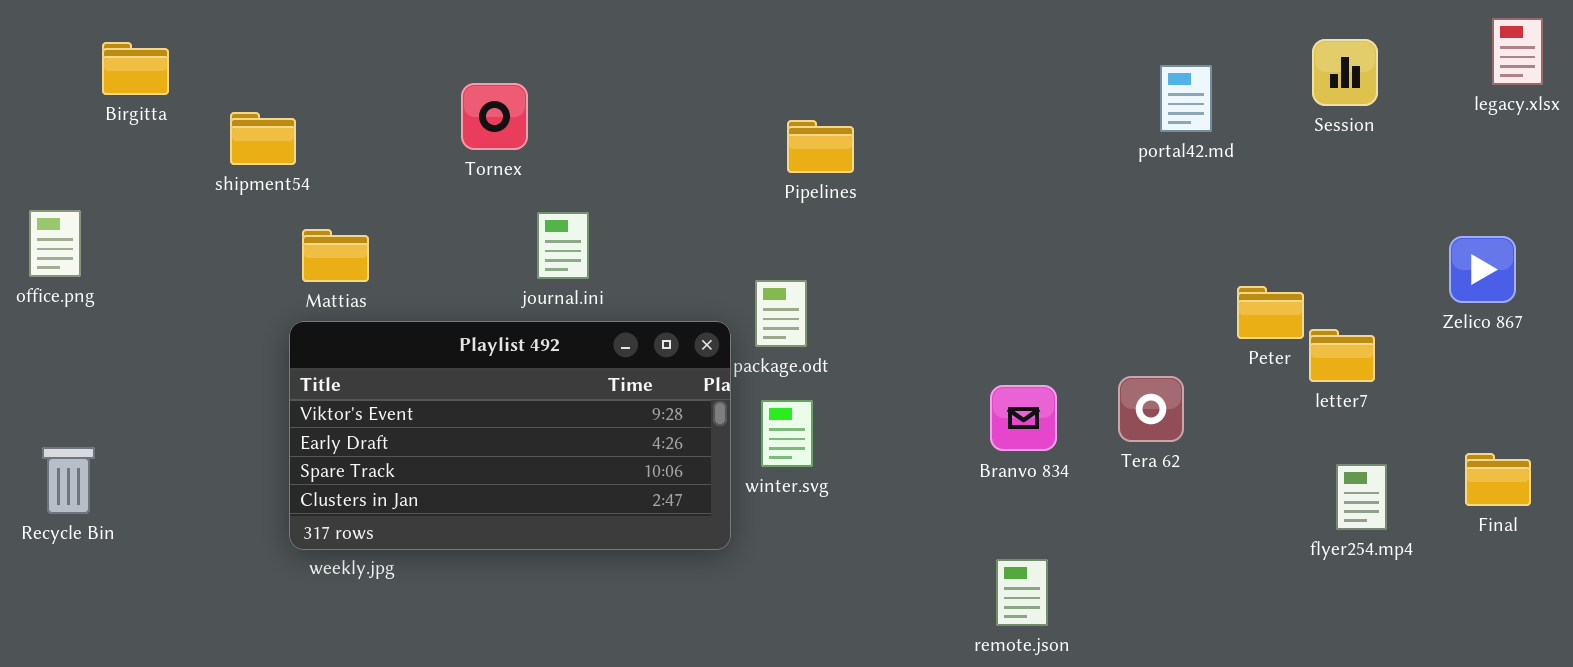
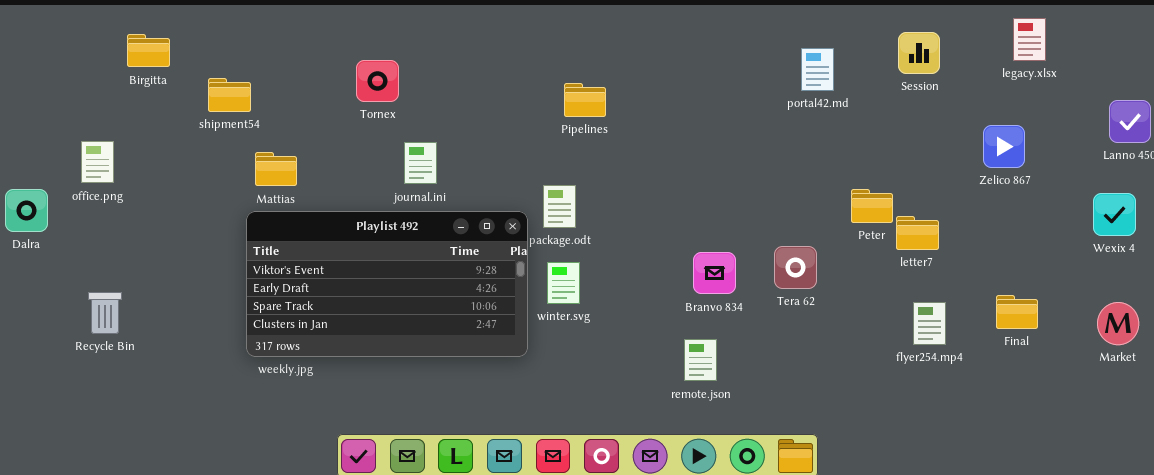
Zelico 867: [1449,236,1516,303] -> [983,125,1025,168], moved
remote.json: [996,559,1048,626] -> [684,339,717,381], moved

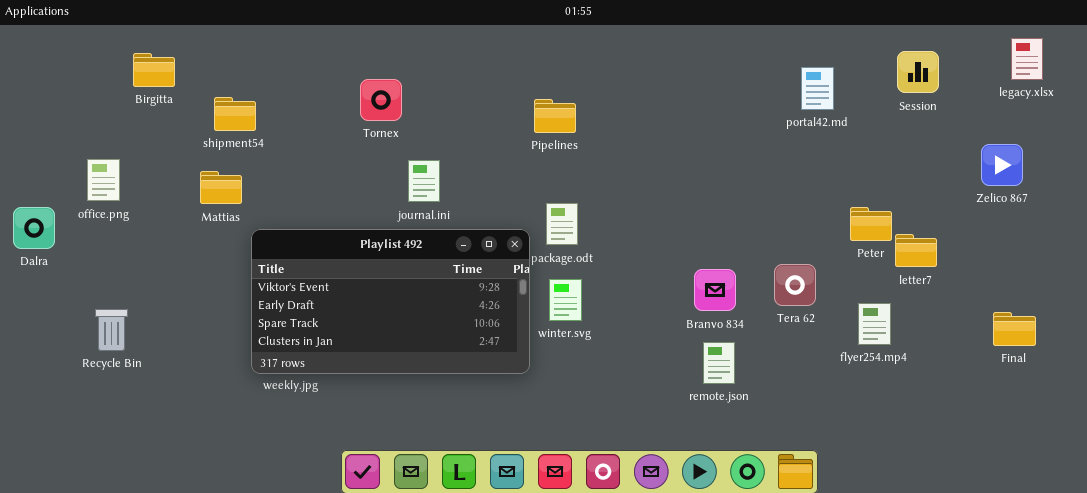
Pipelines: [564,83,606,117] -> [534,99,576,133], moved
Mattias: [255,152,297,186] -> [200,171,242,204], moved
flyer254.mp4: [913,302,946,345] -> [858,303,891,345], moved
remote.json: [684,339,717,381] -> [703,342,735,384], moved

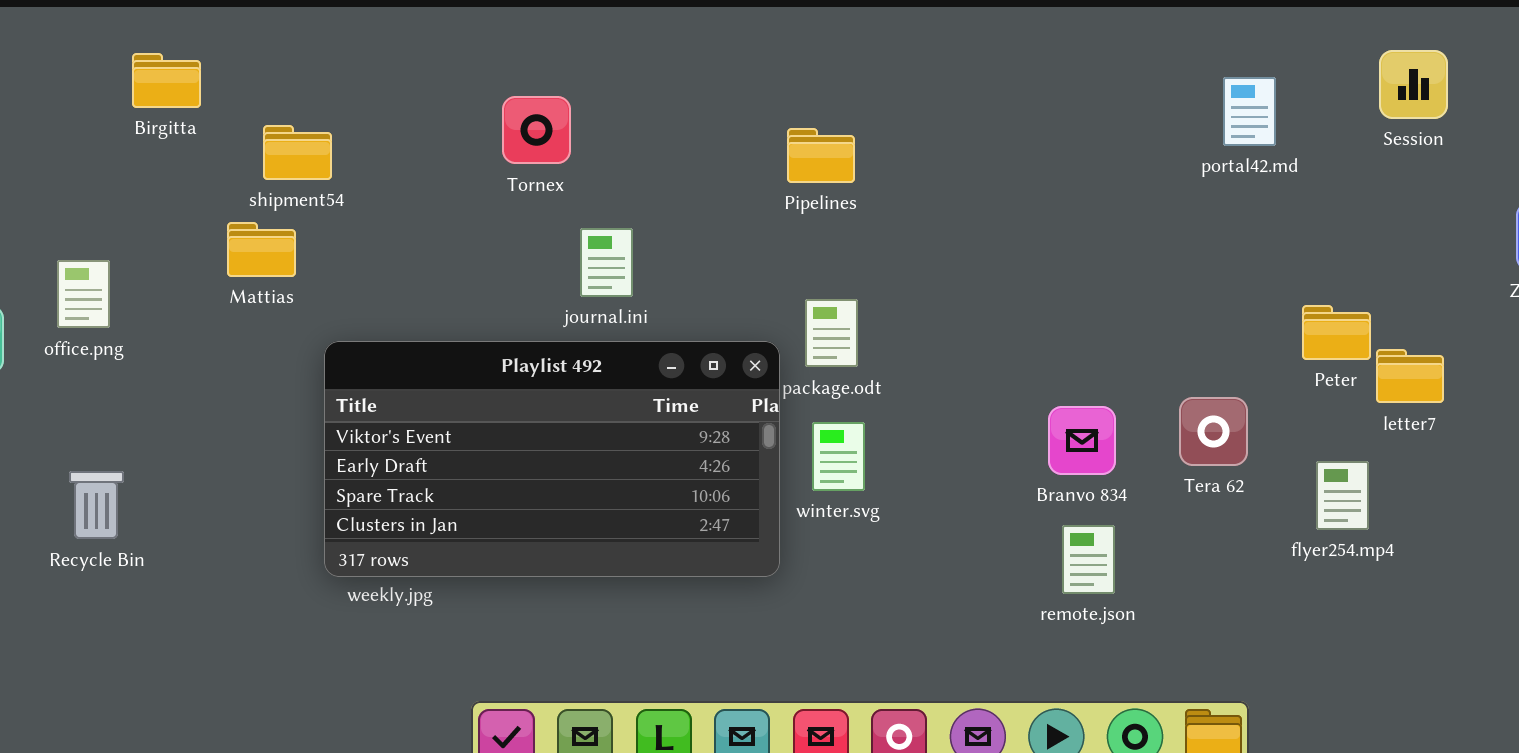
office.png: [87,159,120,201] -> [57,260,110,328], moved
Mattias: [200,171,242,204] -> [227,222,296,277], moved

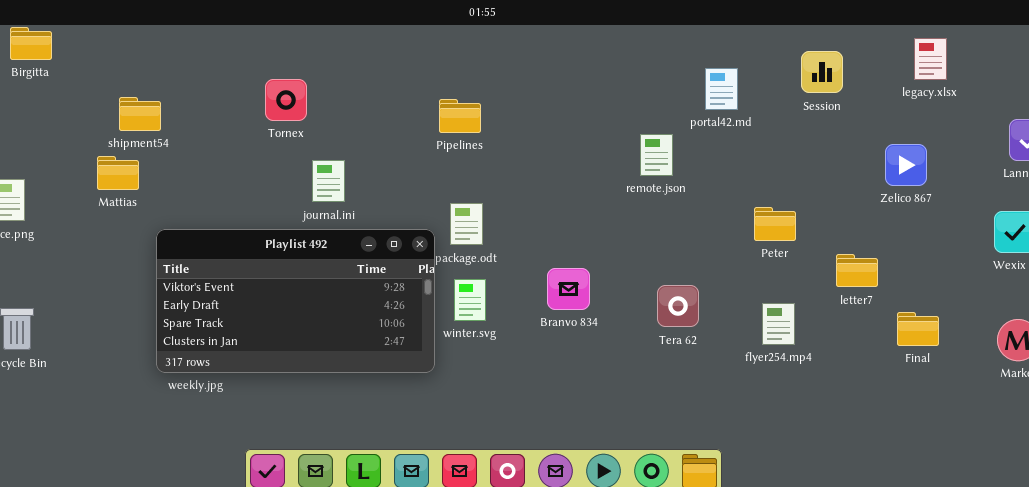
Birgitta: [132,53,201,108] -> [10,27,52,60], moved
letter7: [1376,349,1444,403] -> [836,254,878,287], moved
Tera 62: [1179,397,1248,466] -> [657,285,699,327], moved
Branvo 834: [1048,406,1116,475] -> [547,268,590,310], moved
remote.json: [1062,525,1115,594] -> [640,134,673,176], moved

